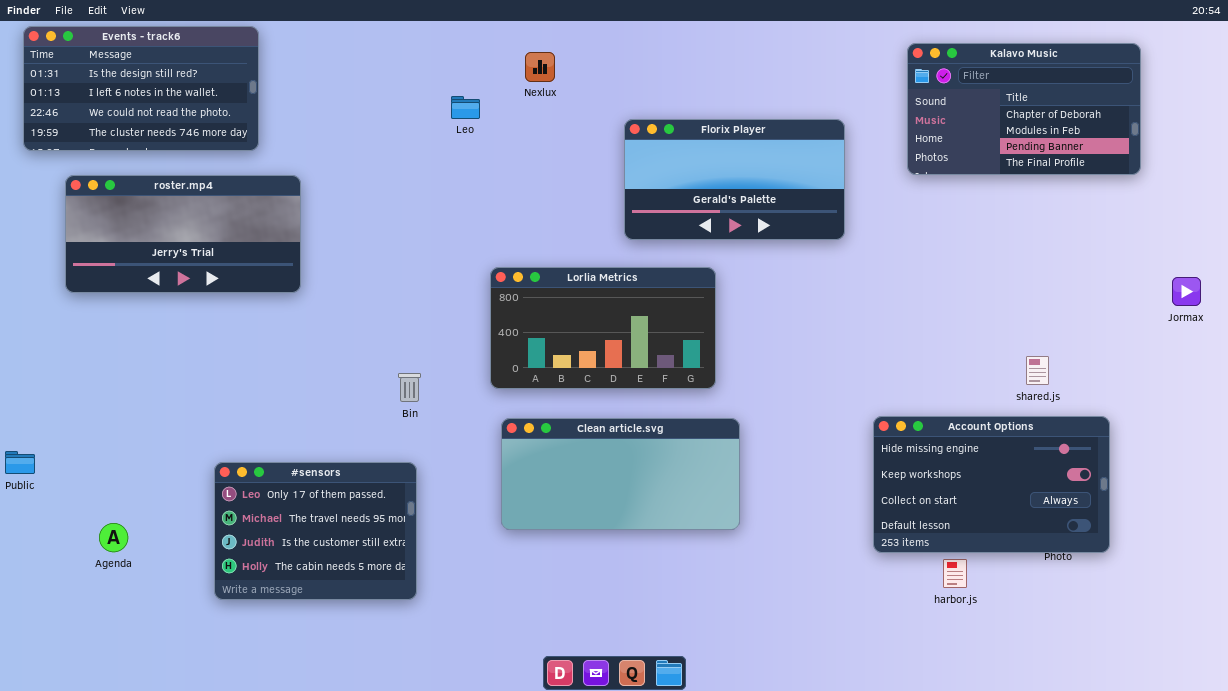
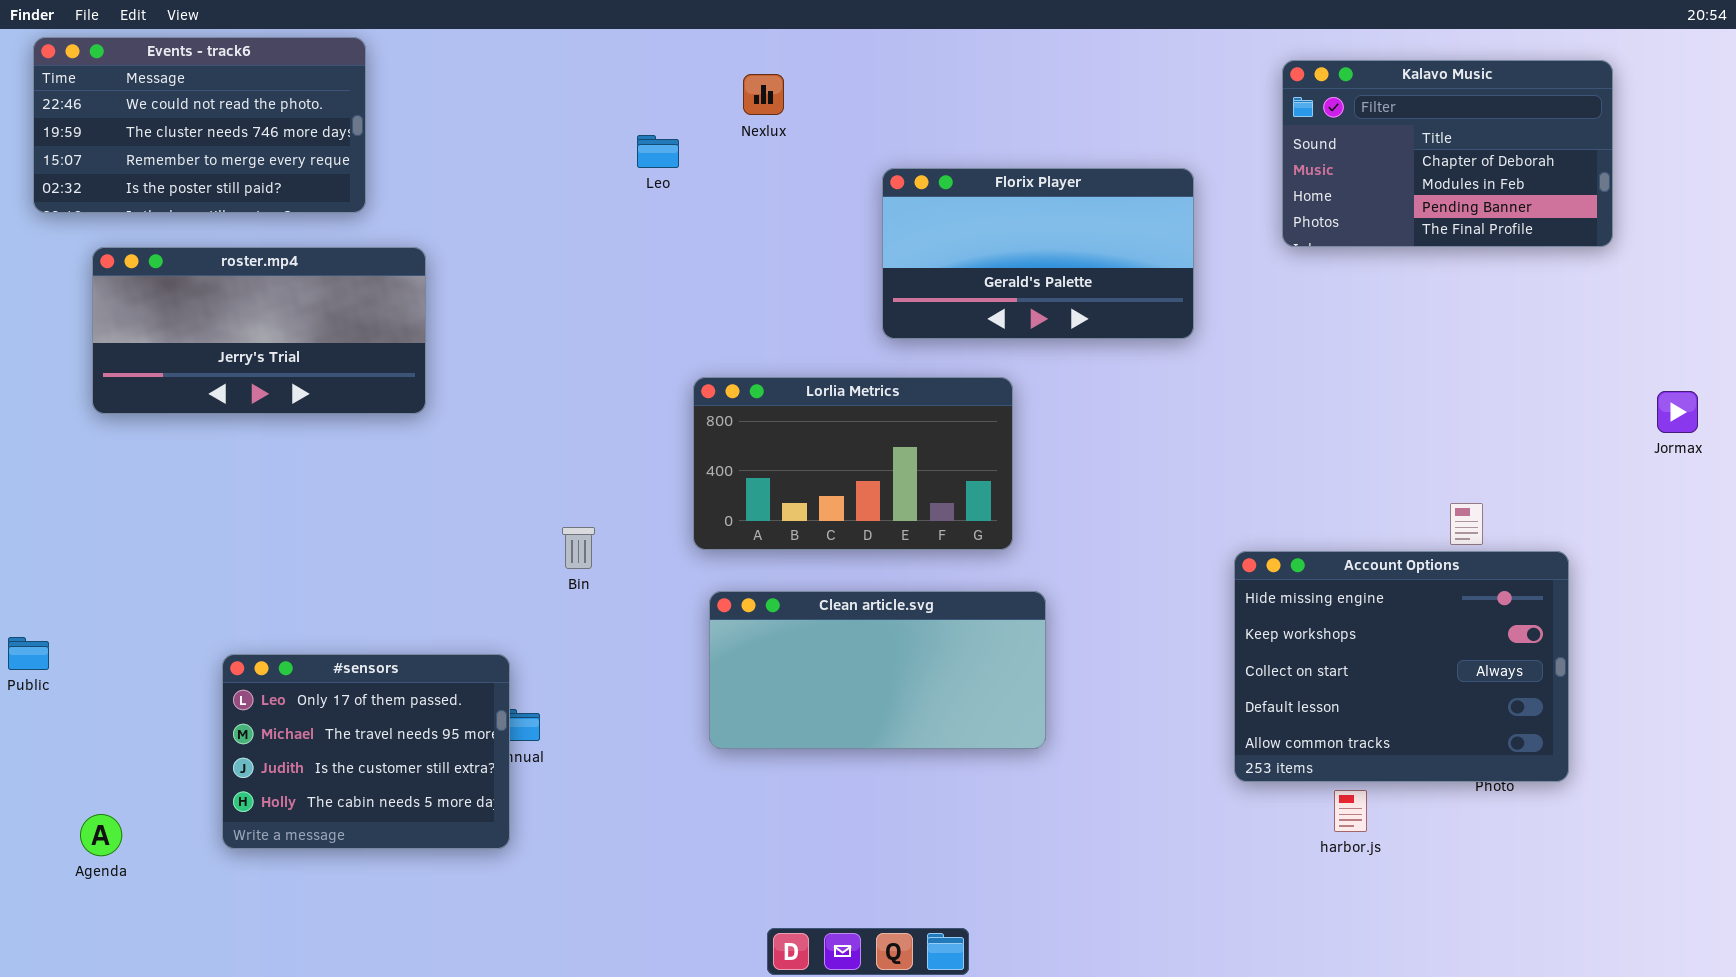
Events - track6: [23,26,259,151] -> [33,37,366,213], scrolled down 2 rows
Account Options: [873,416,1110,553] -> [1234,551,1569,782], resized
#sensors: [214,462,417,600] -> [222,654,510,849], moved
Agenda: [99,523,128,552] -> [80,814,122,856], moved

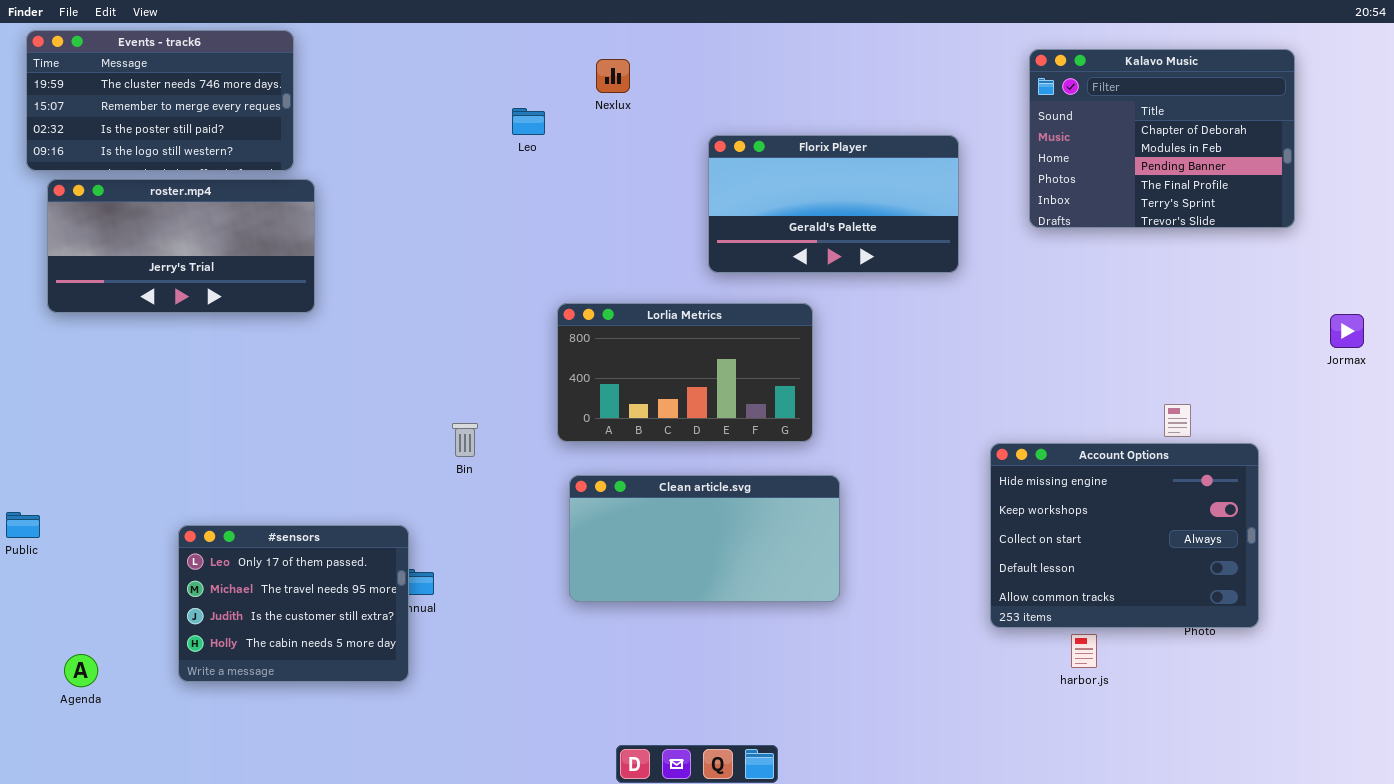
Events - track6: [33,37,366,213] -> [26,30,294,171], scrolled down 1 row
Kalavo Music: [1282,60,1613,247] -> [1029,49,1295,228], resized
roster.mp4: [92,247,426,414] -> [47,179,315,313], moved

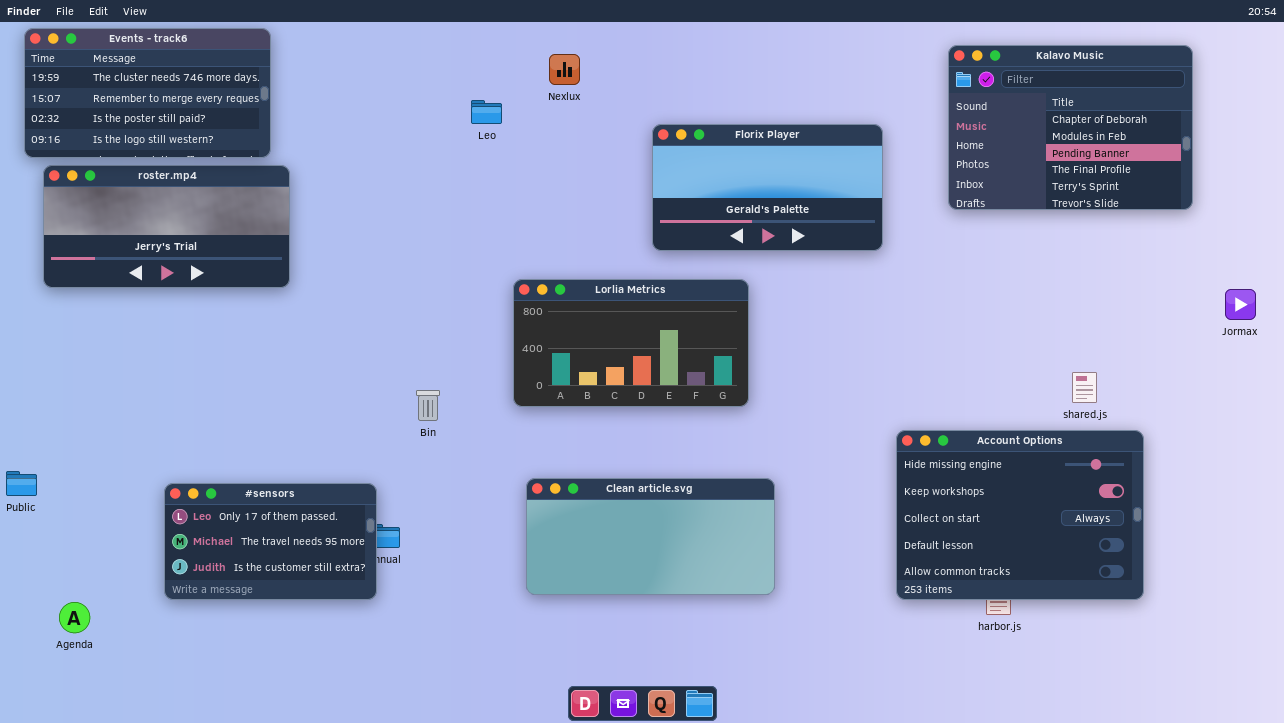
Account Options: [990,443,1259,628] -> [896,430,1144,600], moved
Clean article.svg: [569,475,840,602] -> [526,478,775,595], moved
#sensors: [178,525,409,682] -> [164,483,377,600], resized

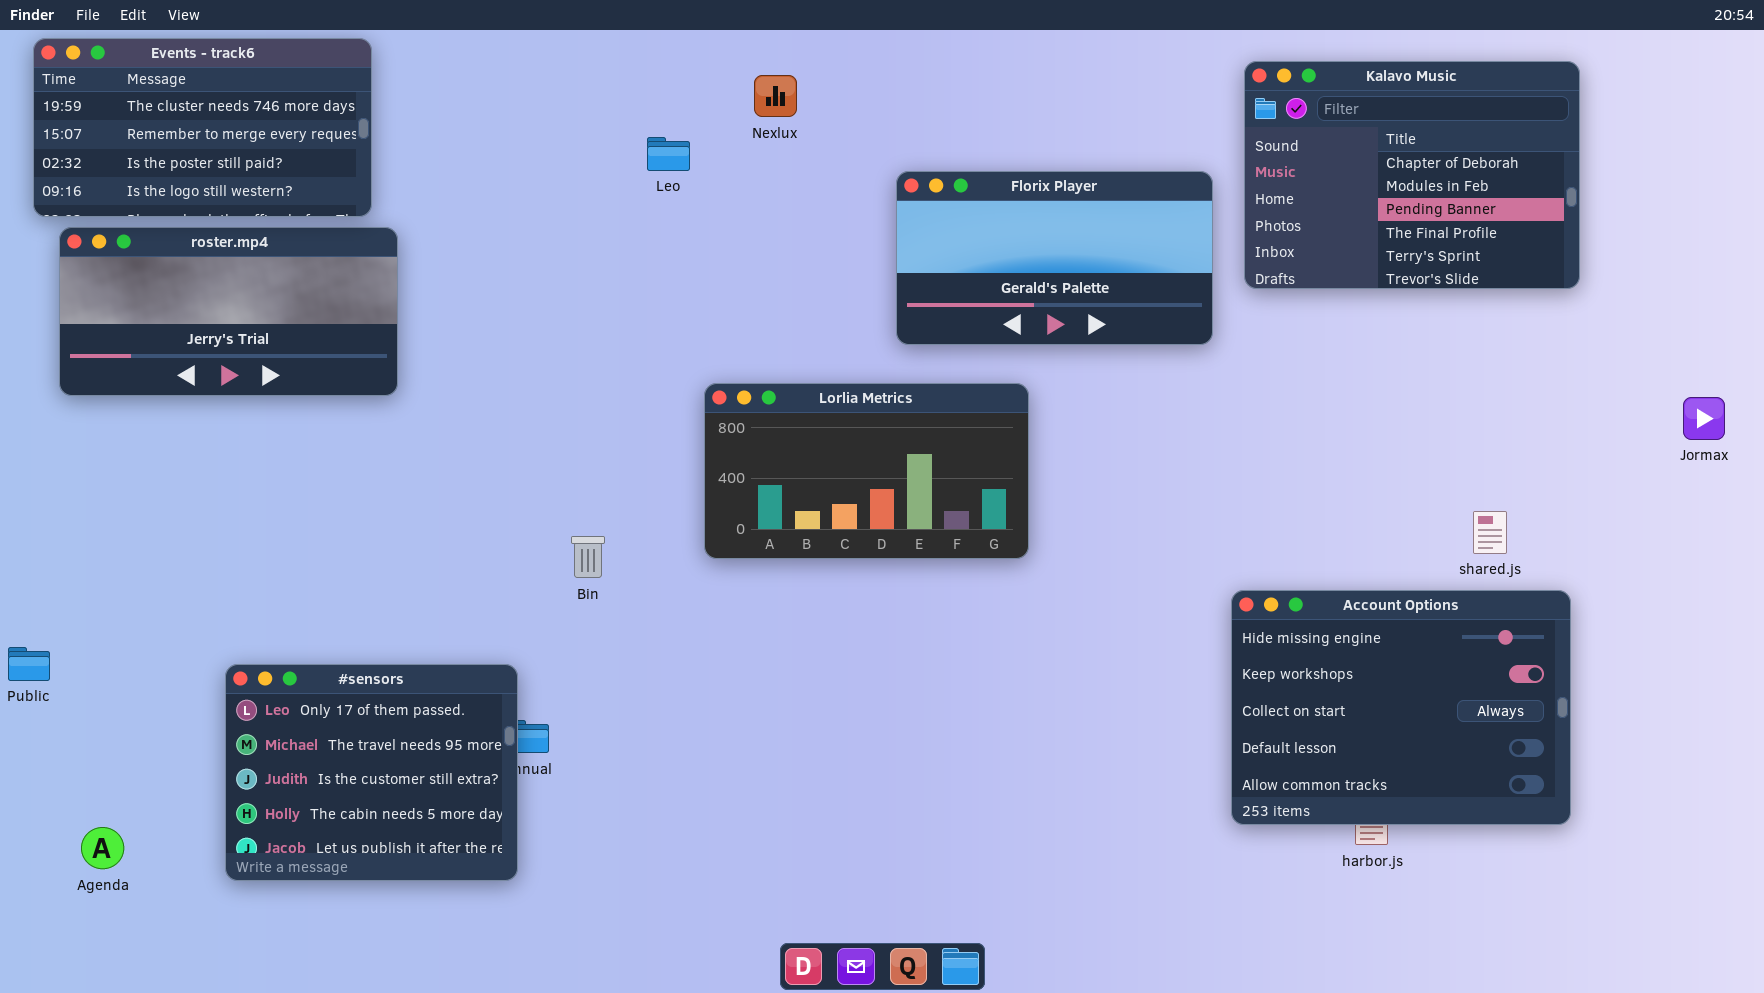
Kalavo Music: [948,45,1193,210] -> [1244,61,1580,289], moved
Clean article.svg: [526,478,775,595] -> none, closed
#sensors: [164,483,377,600] -> [225,664,518,881], resized

